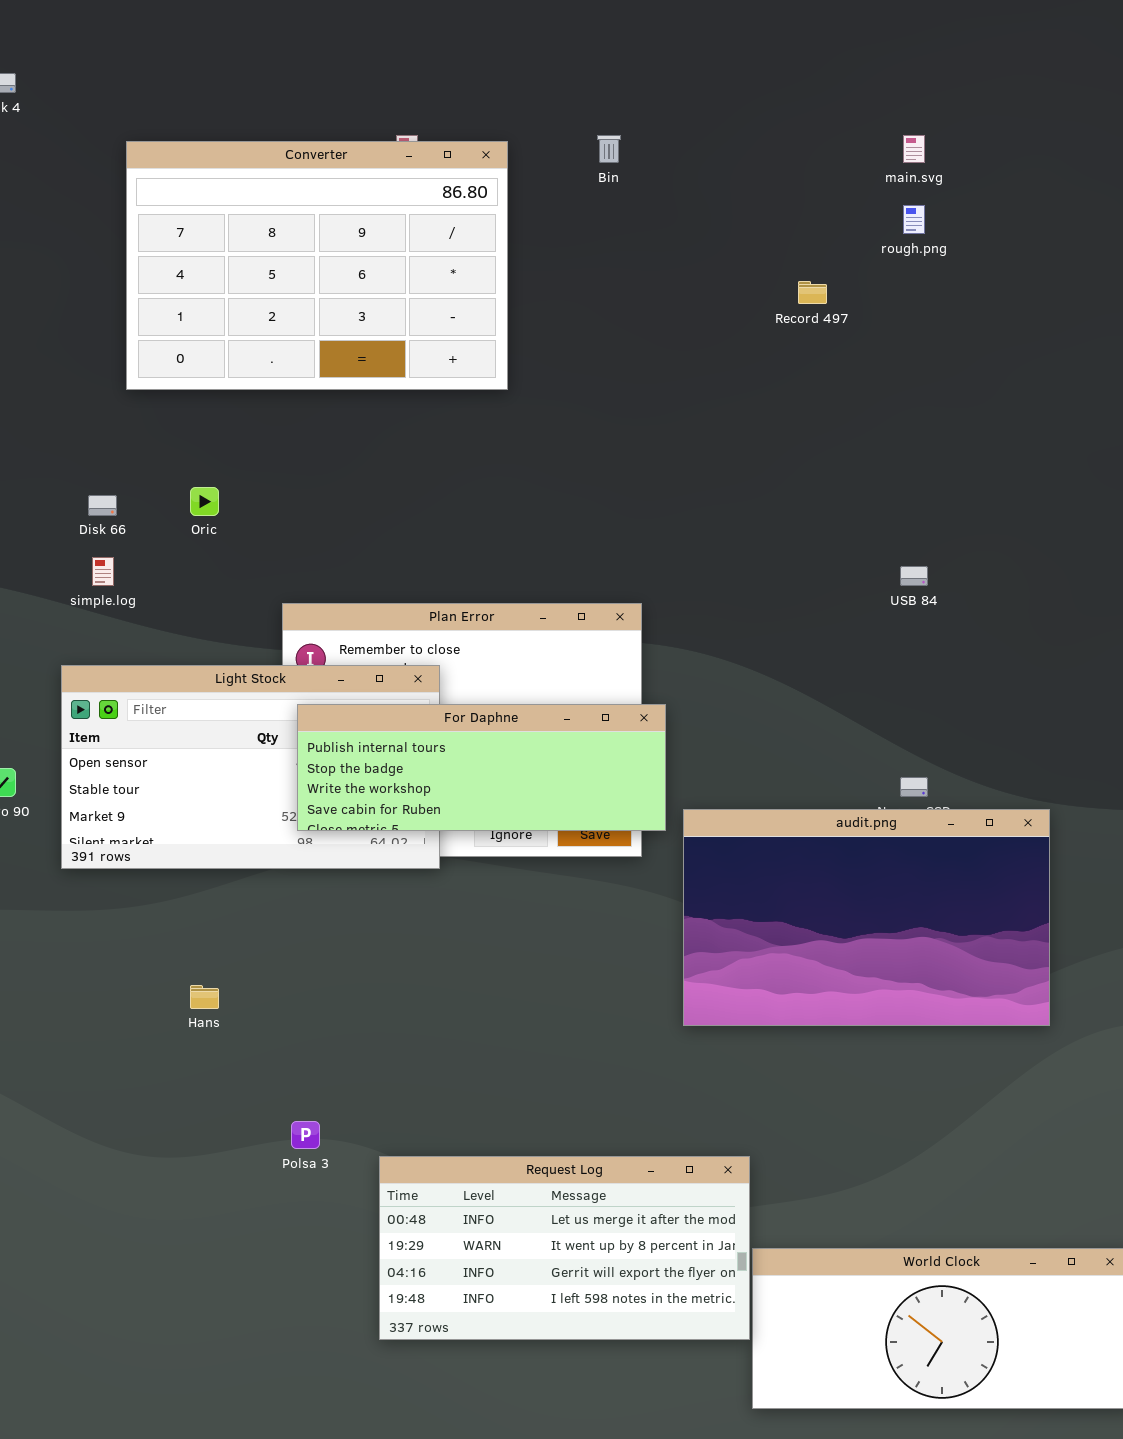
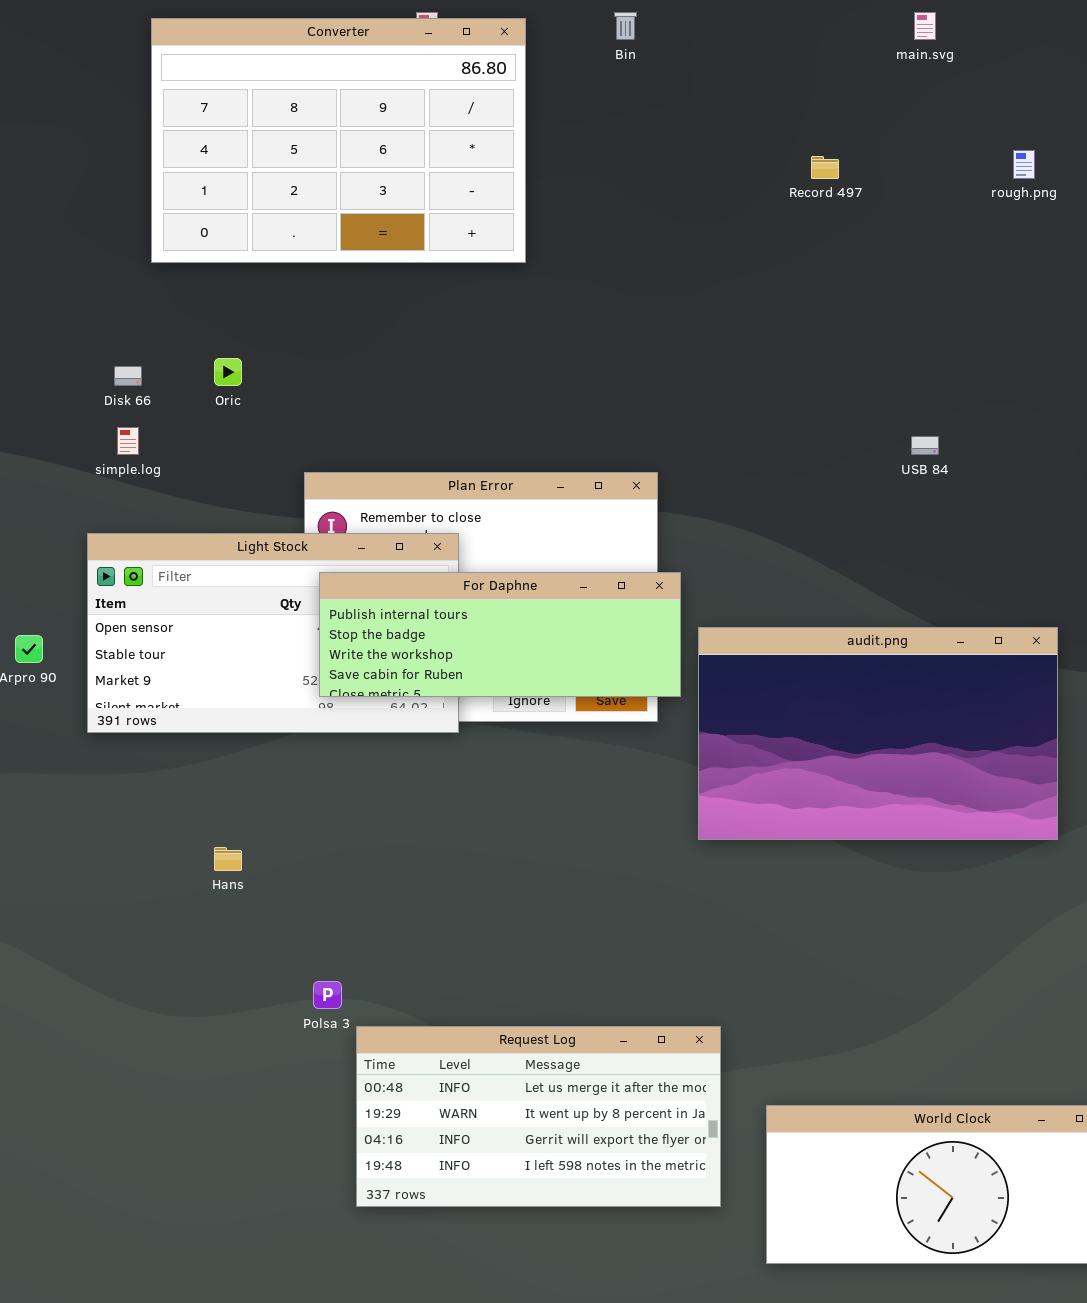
rough.png: [903,205,925,234] -> [1013,150,1035,179], moved
audit.png: [683,809,1050,1026] -> [698,627,1058,840], moved
Request Log: [379,1156,750,1340] -> [356,1026,721,1207], moved

